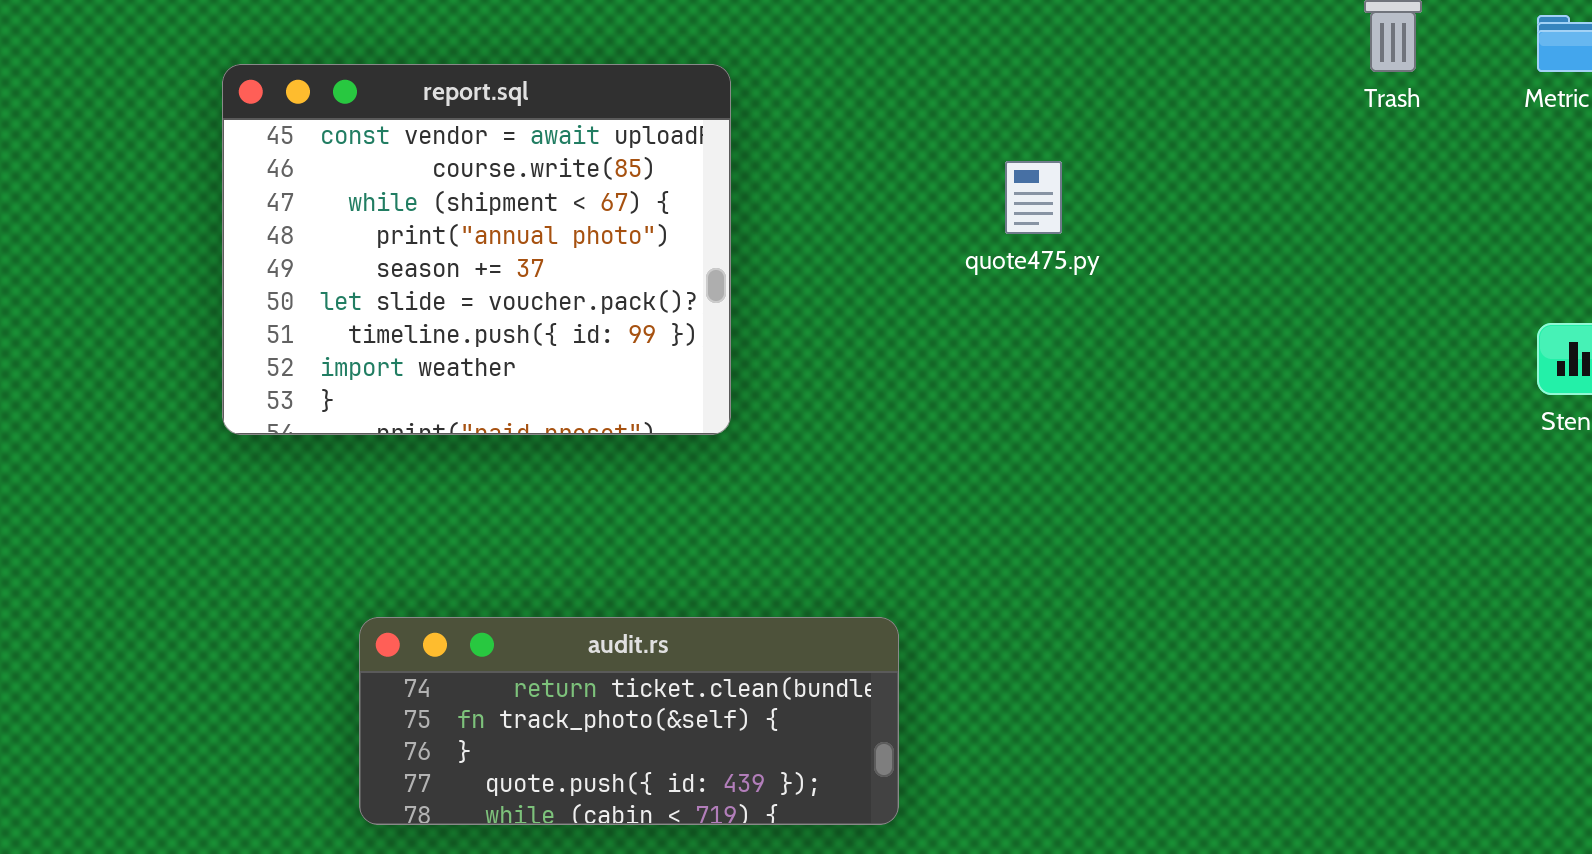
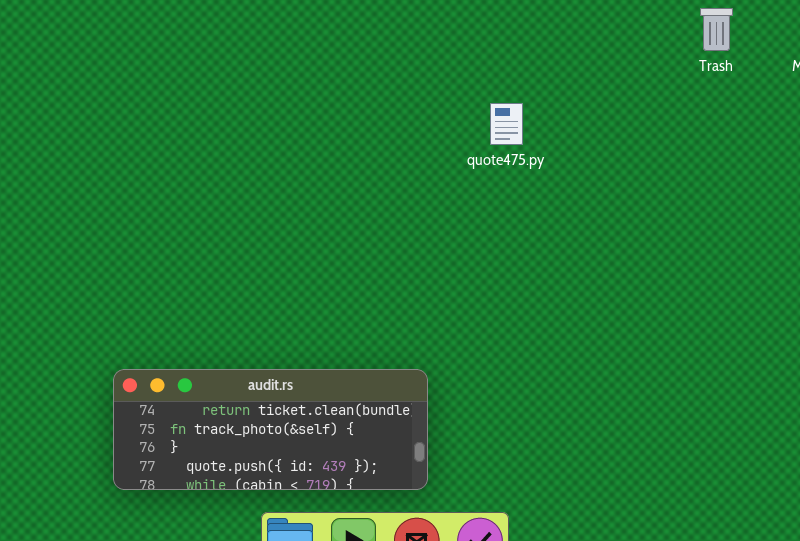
report.sql: [222,64,731,435] -> none, closed

